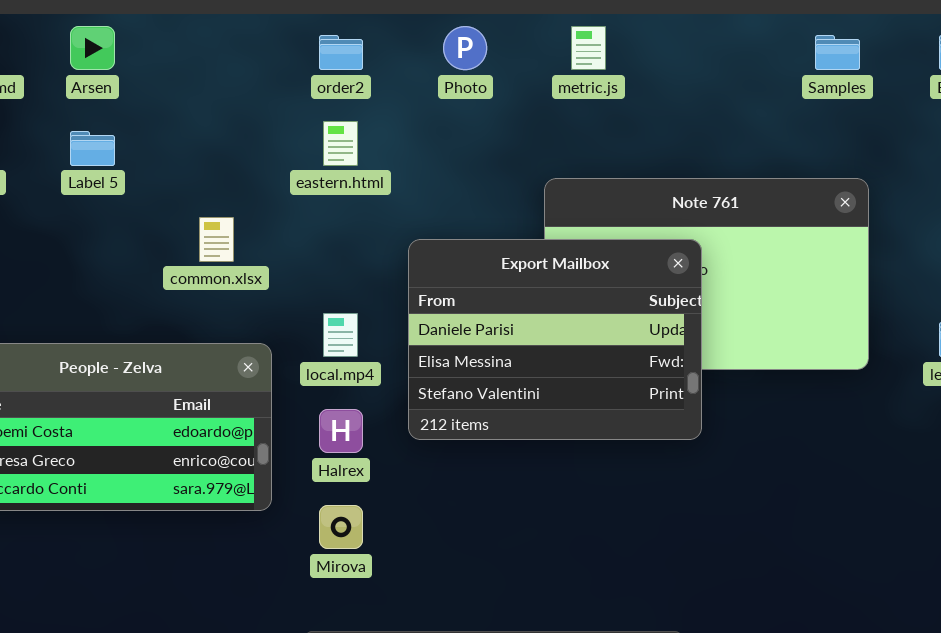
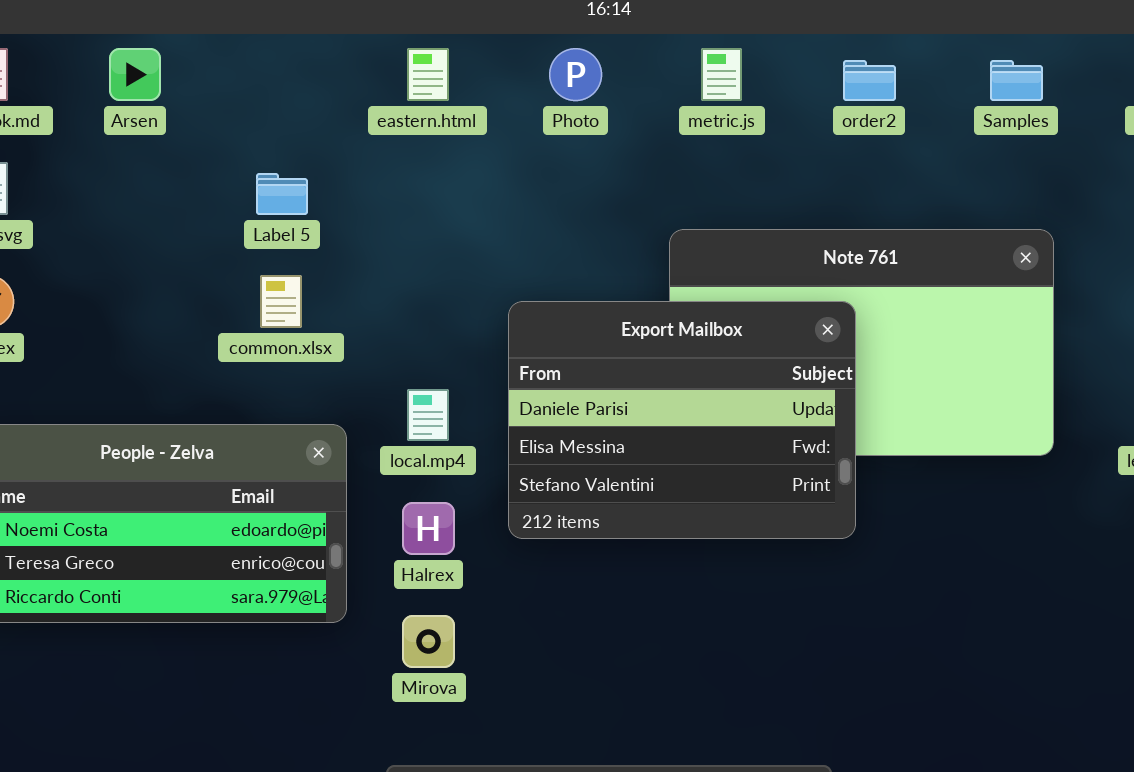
order2: [319,35,363,70] -> [843,60,896,101], moved
eastern.html: [323,121,358,166] -> [407,48,449,101], moved
Label 5: [70,131,115,166] -> [256,173,308,215], moved

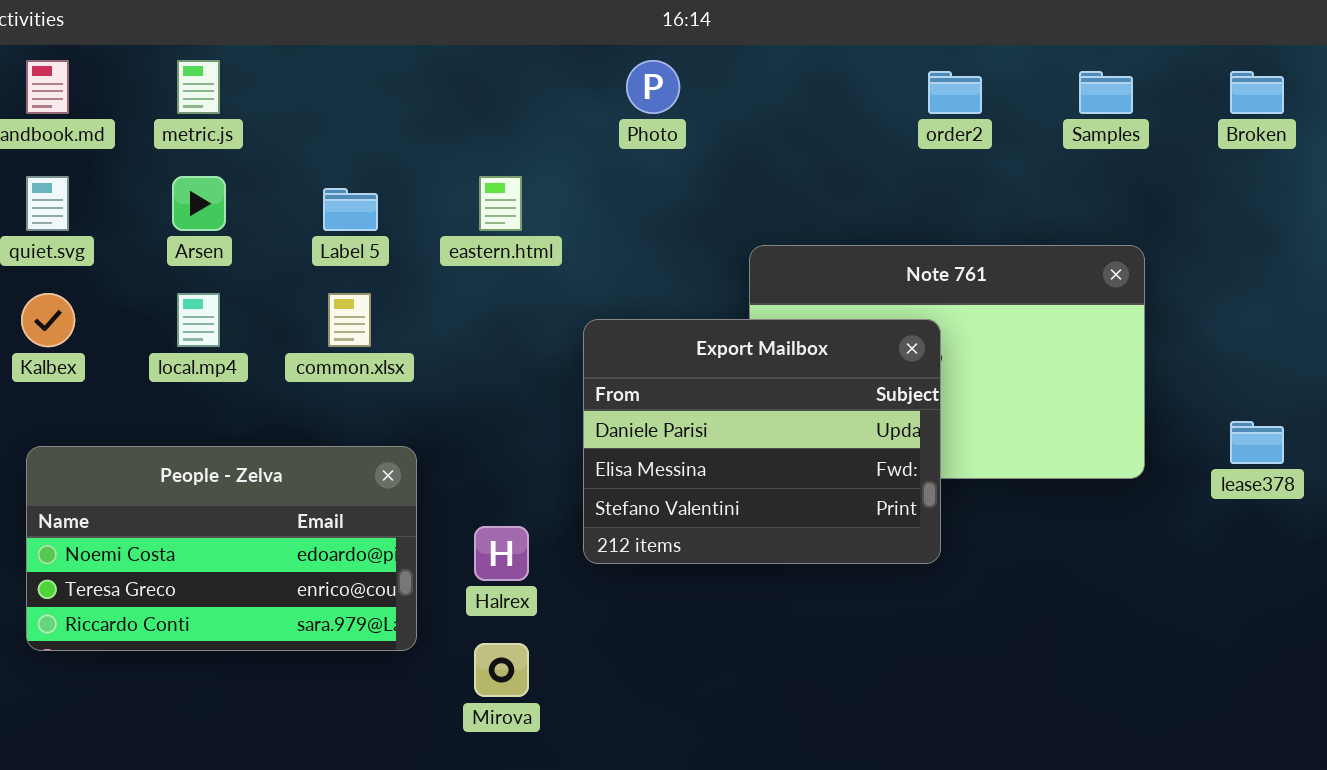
Arsen: [109,48,161,101] -> [172,176,226,231], moved
eastern.html: [407,48,449,101] -> [479,176,522,231], moved
metric.js: [701,48,742,101] -> [177,60,220,114], moved
local.mp4: [407,389,449,441] -> [177,293,220,347], moved

